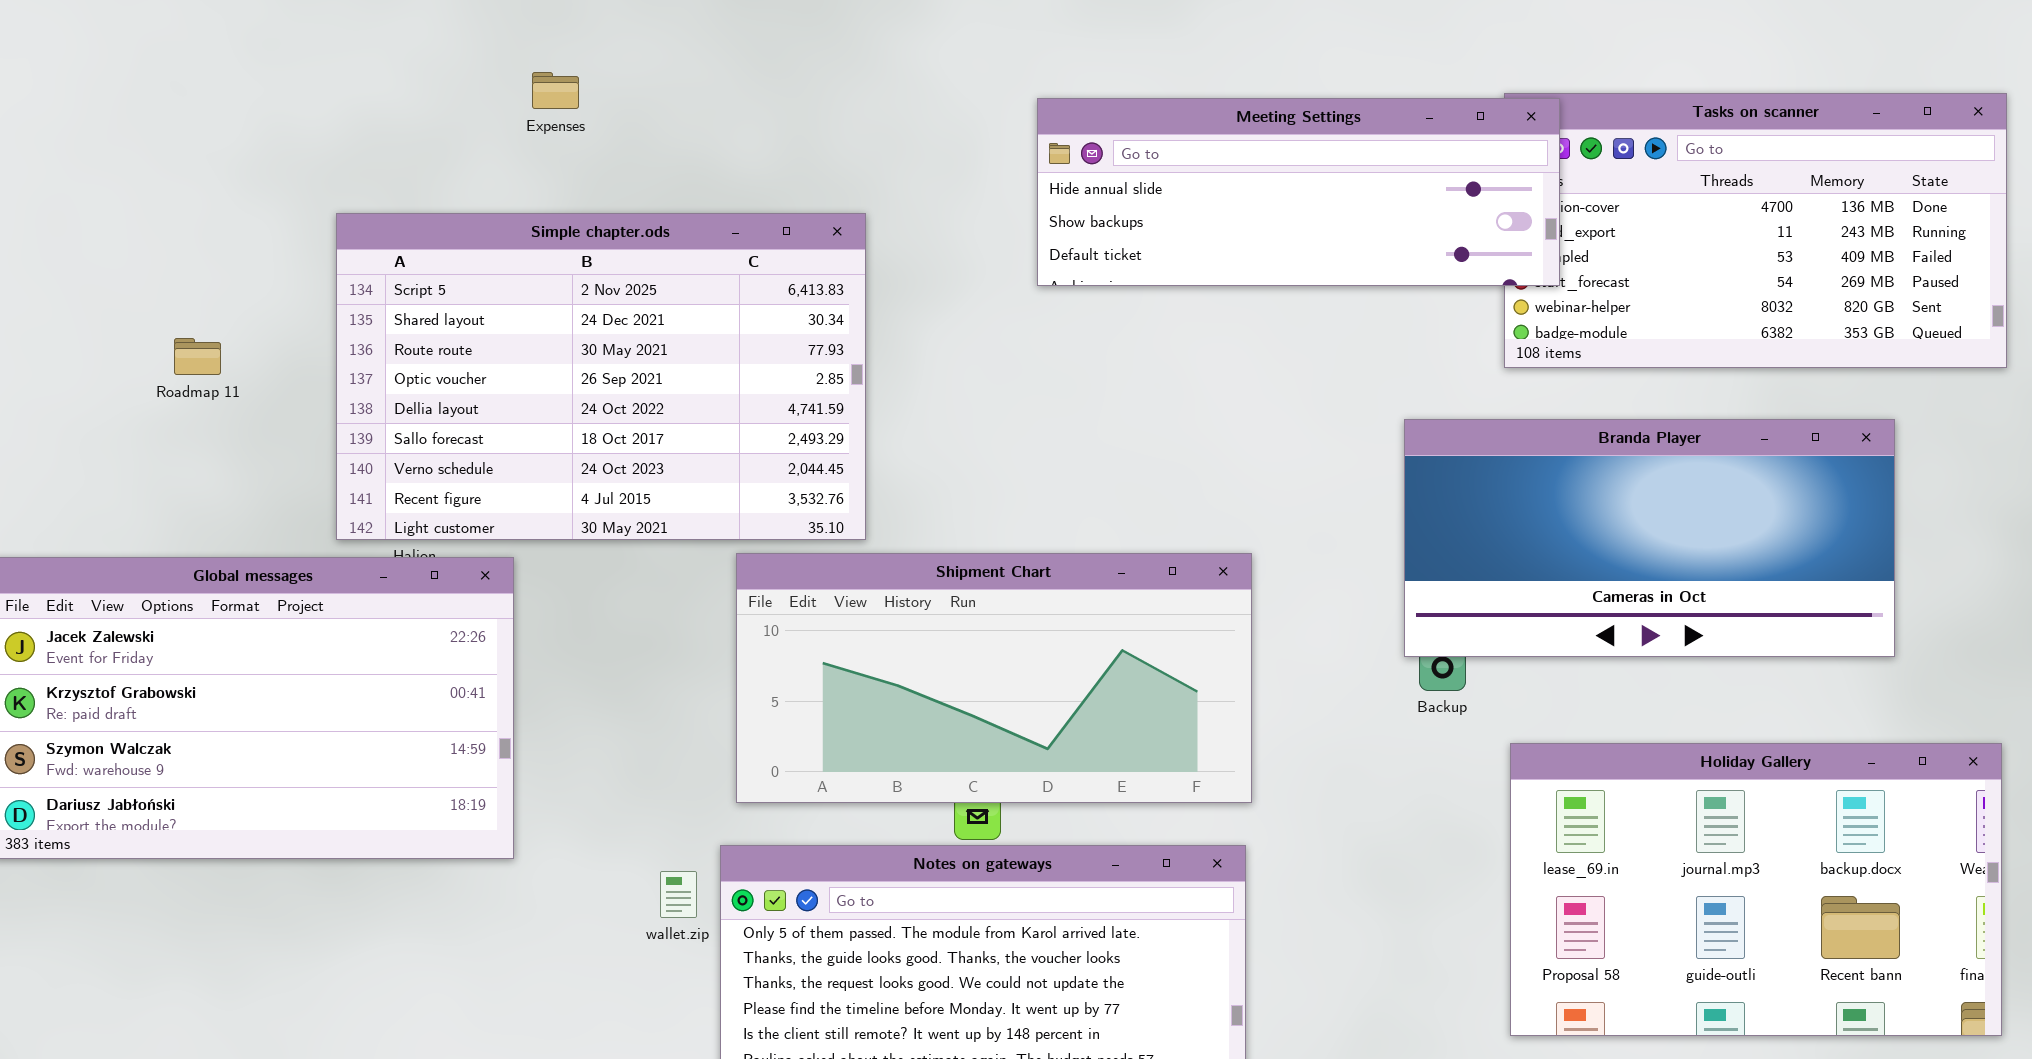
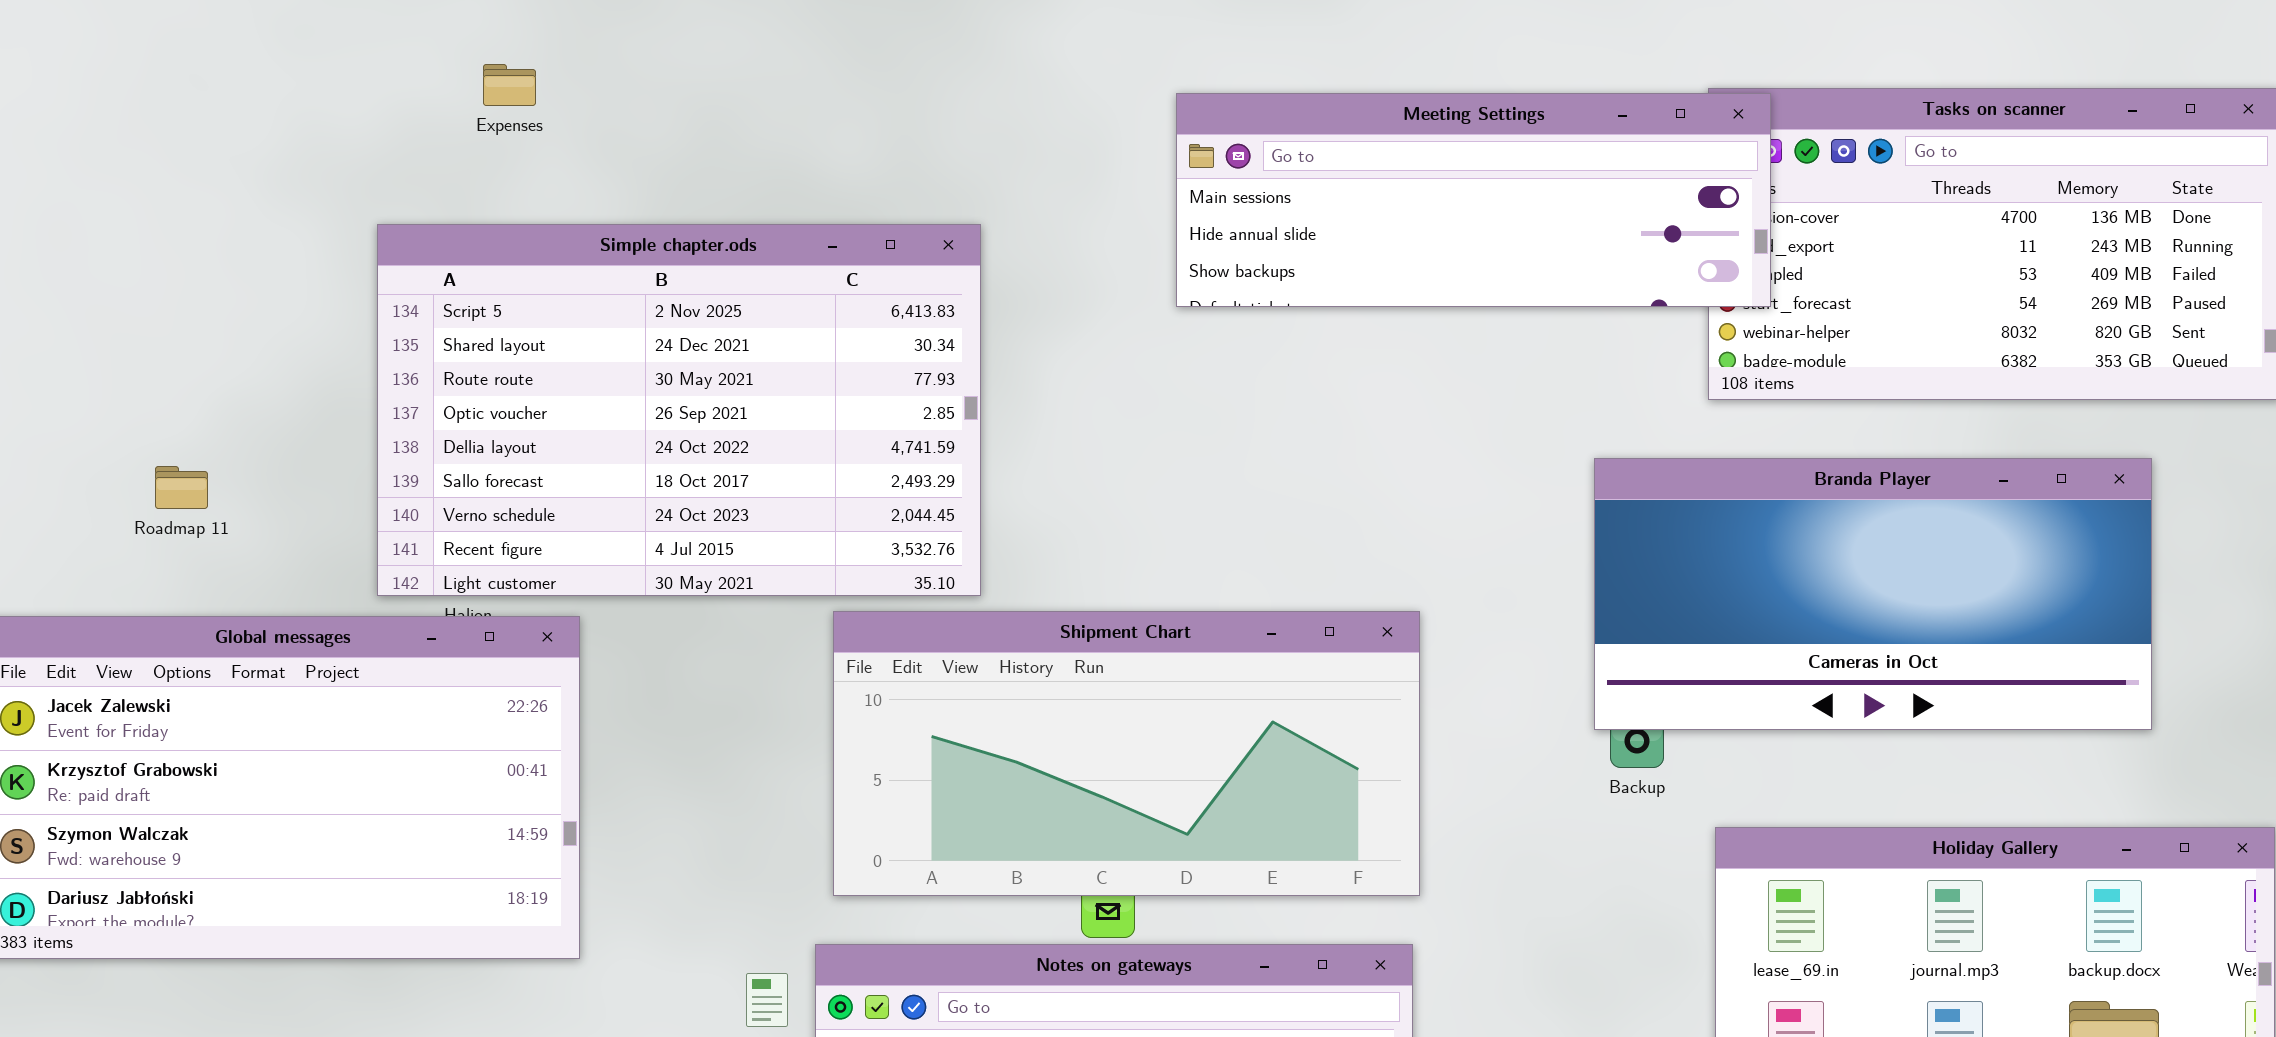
Expenses: [532,72,579,109] -> [483,64,536,106], moved
Meeting Settings: [1037,98,1560,286] -> [1176,93,1771,307], scrolled up 1 row
Roadmap 11: [174,338,221,375] -> [155,466,208,509], moved

